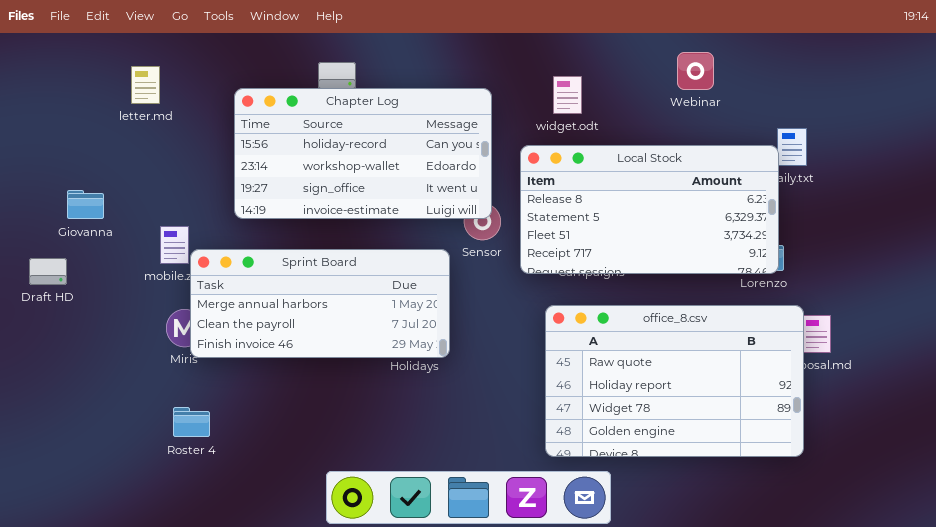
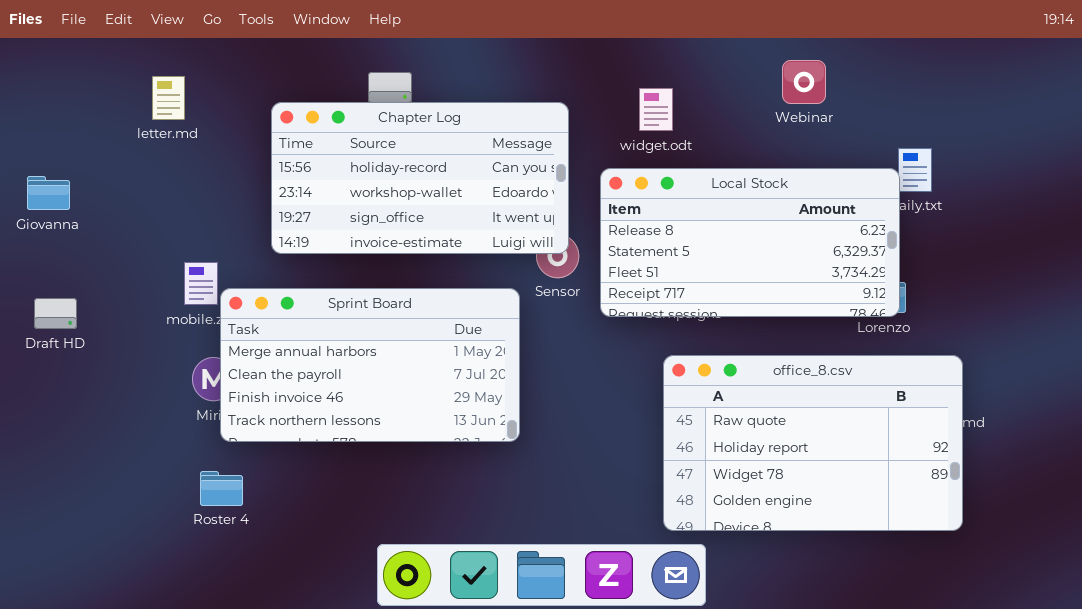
Giovanna: [67,190,104,219] -> [27,176,70,210], moved
Sprint Board: [190,249,450,358] -> [220,288,520,442], resized
office_8.csv: [545,305,804,457] -> [663,355,963,531], moved

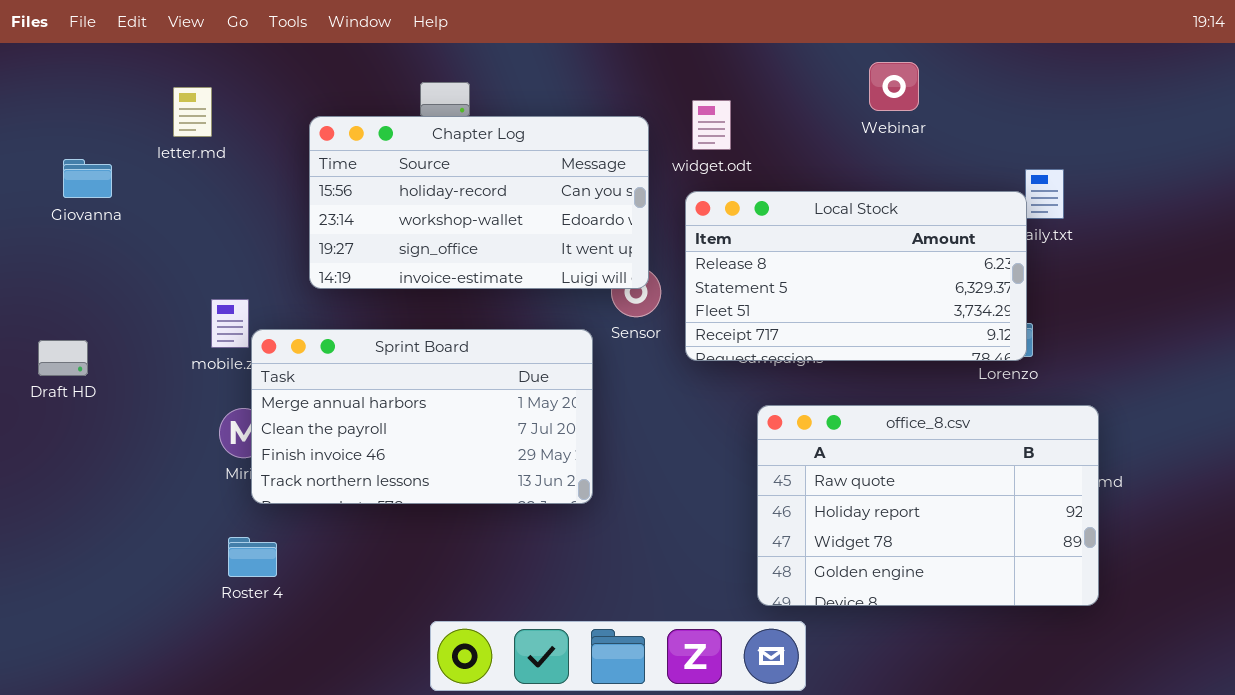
Webinar: [782,60,826,104] -> [869,62,919,111], moved
widget.odt: [639,88,673,131] -> [692,100,731,150], moved
Giovanna: [27,176,70,210] -> [63,159,112,198], moved

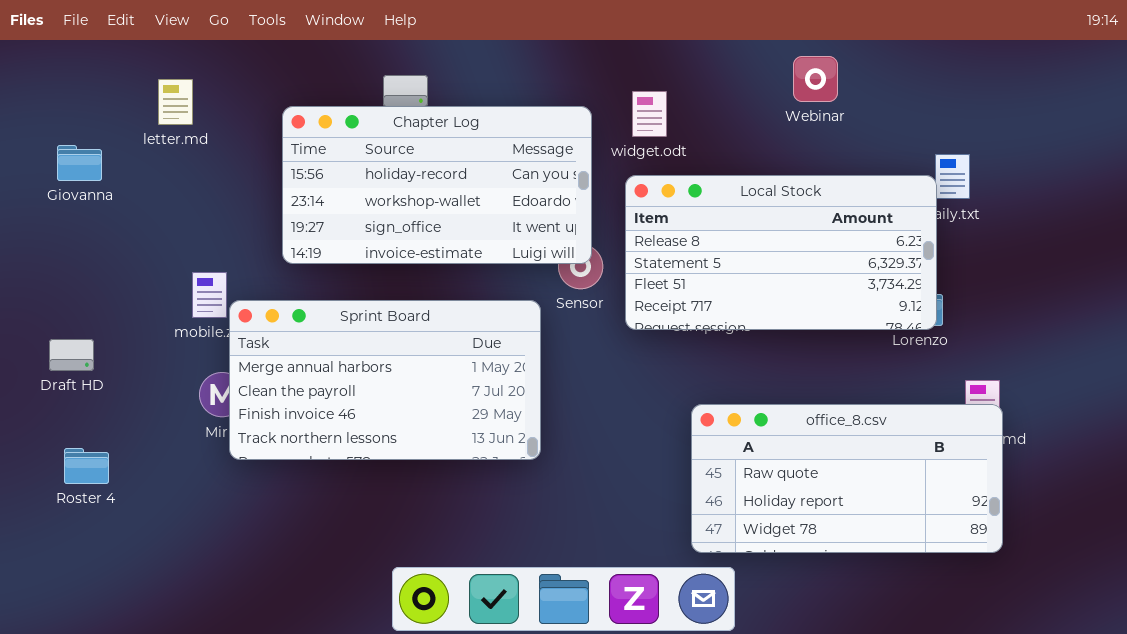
Draft HD: [38,340,88,376] -> [49,339,94,371], moved
office_8.csv: [757,405,1099,606] -> [691,404,1003,553], resized
Roster 4: [228,537,277,577] -> [64,448,109,484], moved

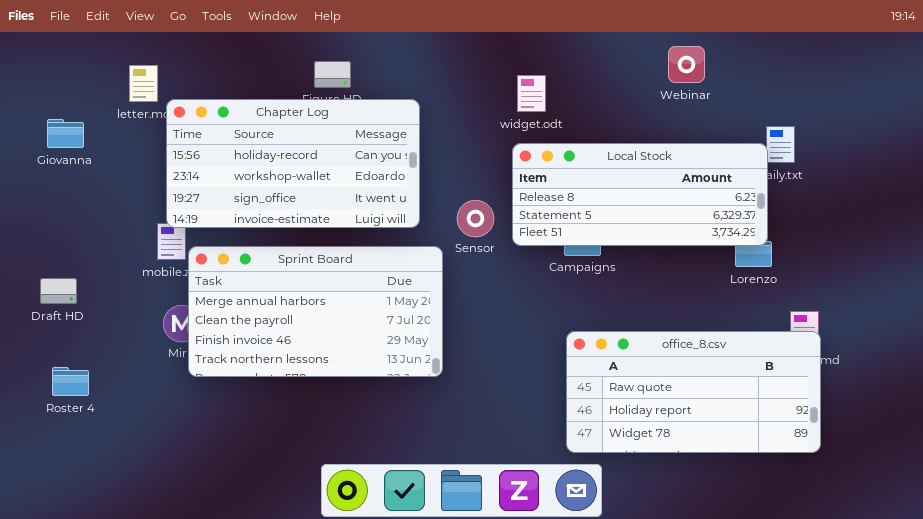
Webinar: [793,56,838,102] -> [668,46,705,83], moved
Chapter Log: [282,106,592,264] -> [166,99,420,228], moved
Local Stock: [625,175,937,330] -> [512,143,768,246], resized

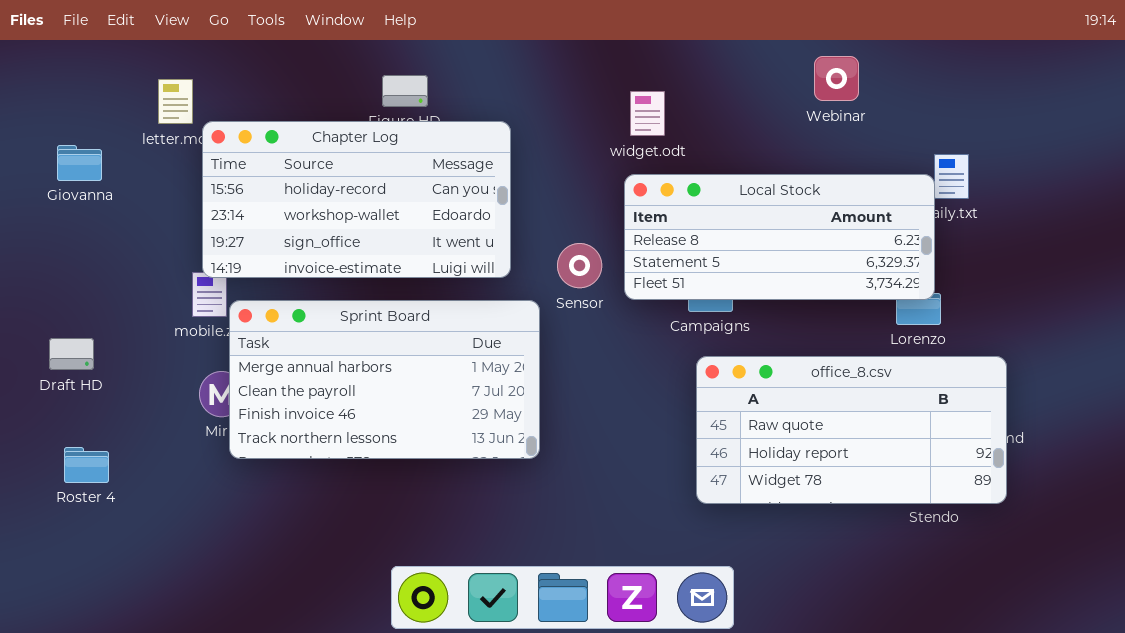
office_8.csv: [566,331,821,453] -> [696,356,1007,504], moved

